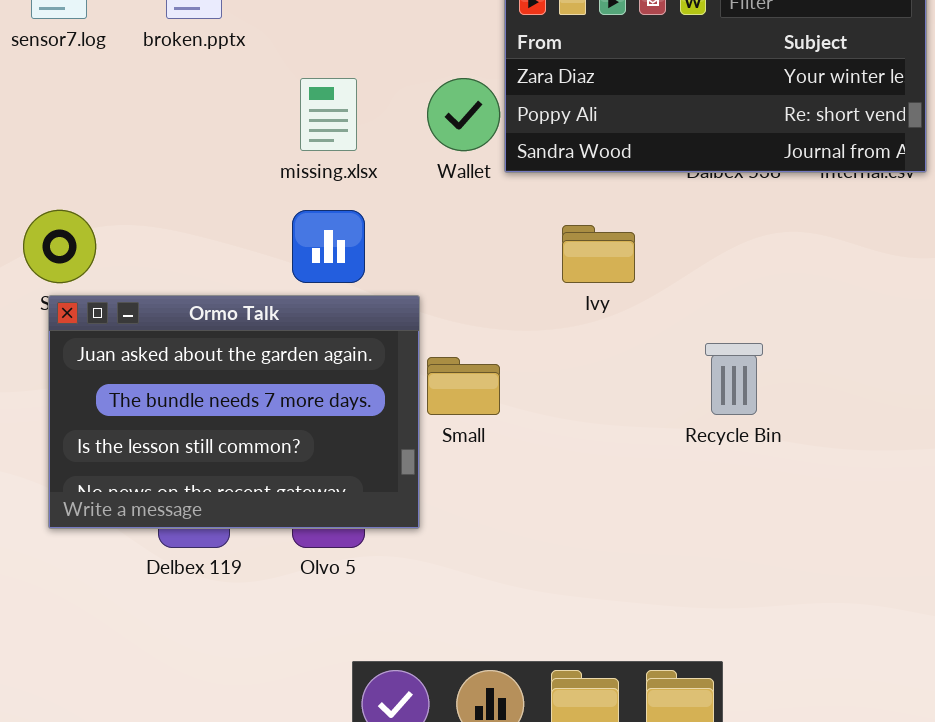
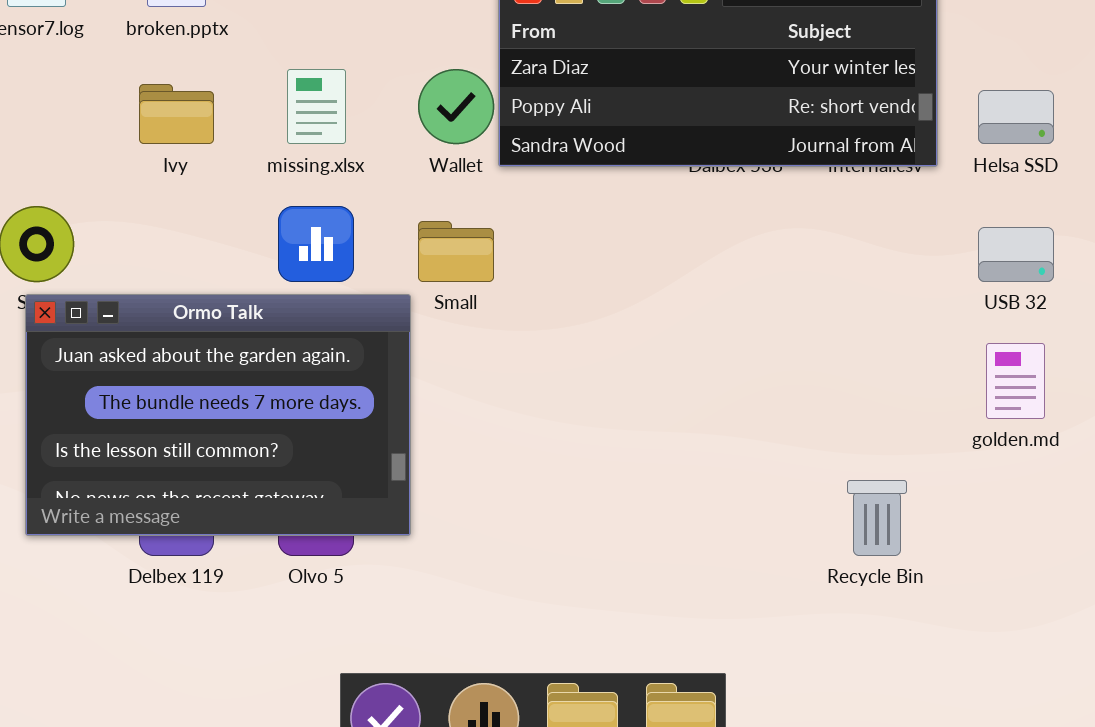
Ivy: [562,225,635,283] -> [139,84,214,144], moved
Recycle Bin: [705,343,763,415] -> [847,480,907,556], moved
Small: [427,357,500,415] -> [418,221,494,282], moved

